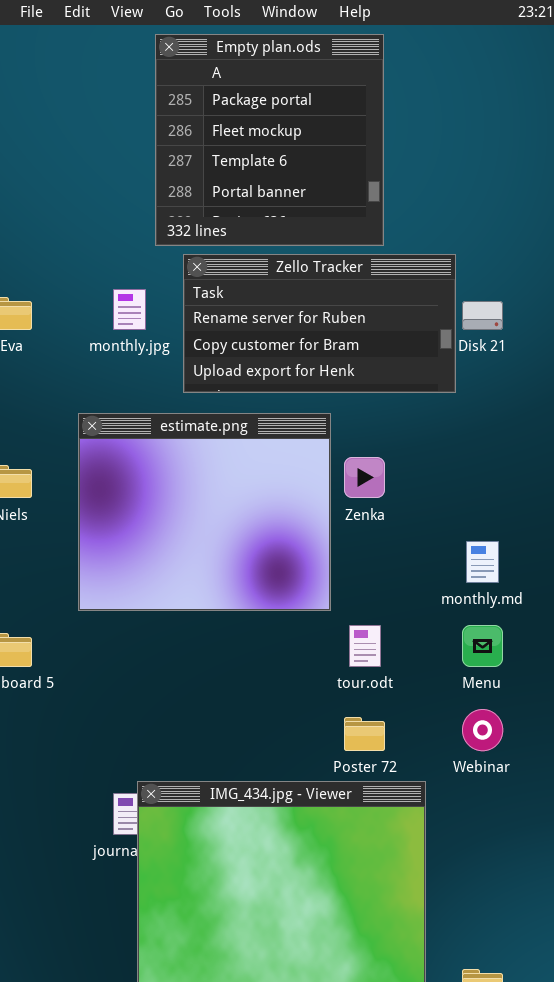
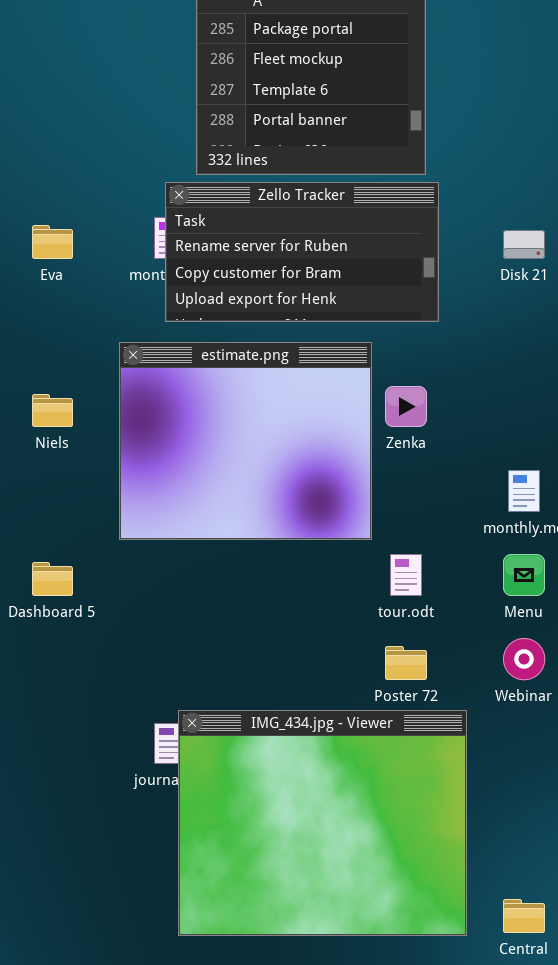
Zello Tracker: [183,254,456,393] -> [165,182,439,322], moved

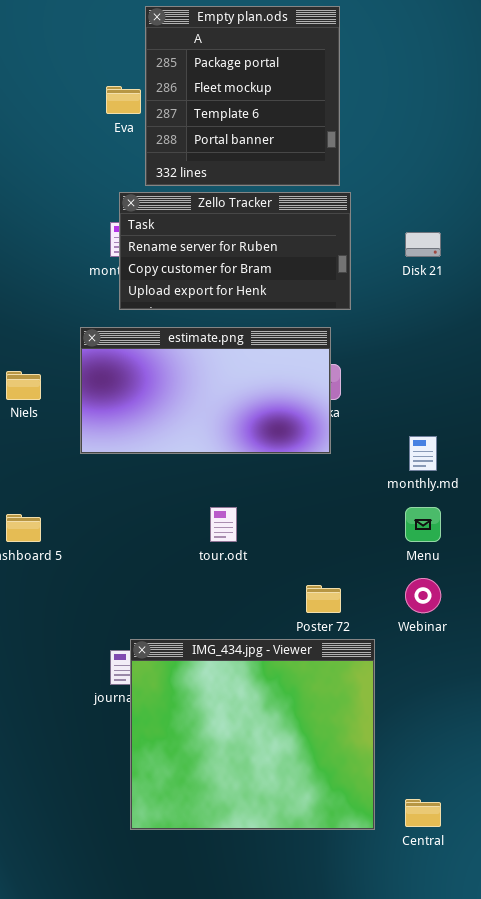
Eva: [32,225,73,259] -> [106,86,141,114], moved
estimate.png: [119,342,372,540] -> [80,327,331,454], resized
tour.odt: [390,554,422,596] -> [210,507,237,542], moved

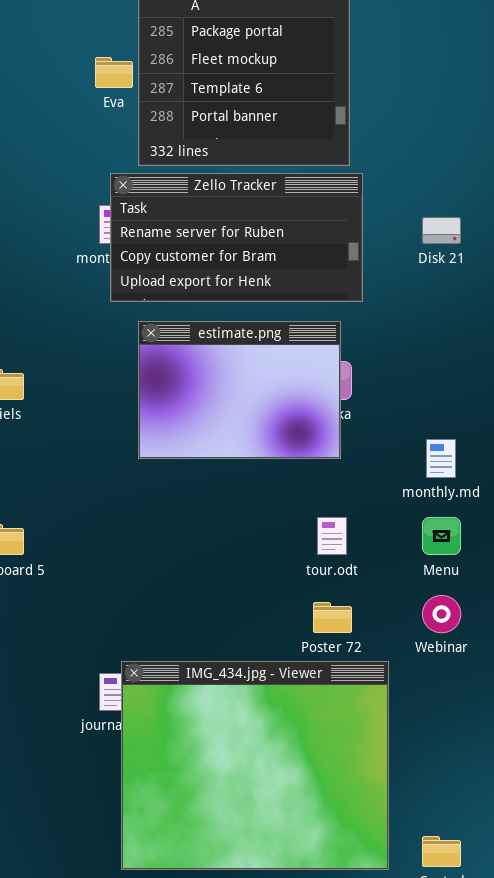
estimate.png: [80,327,331,454] -> [138,321,341,459], resized
tour.odt: [210,507,237,542] -> [317,517,347,555], moved

